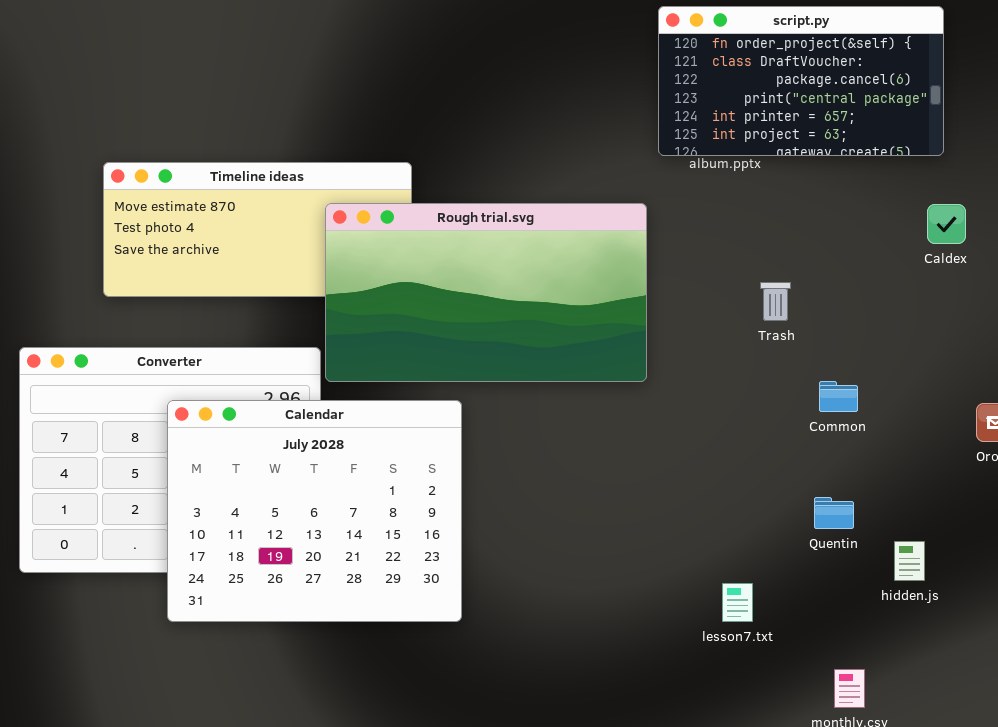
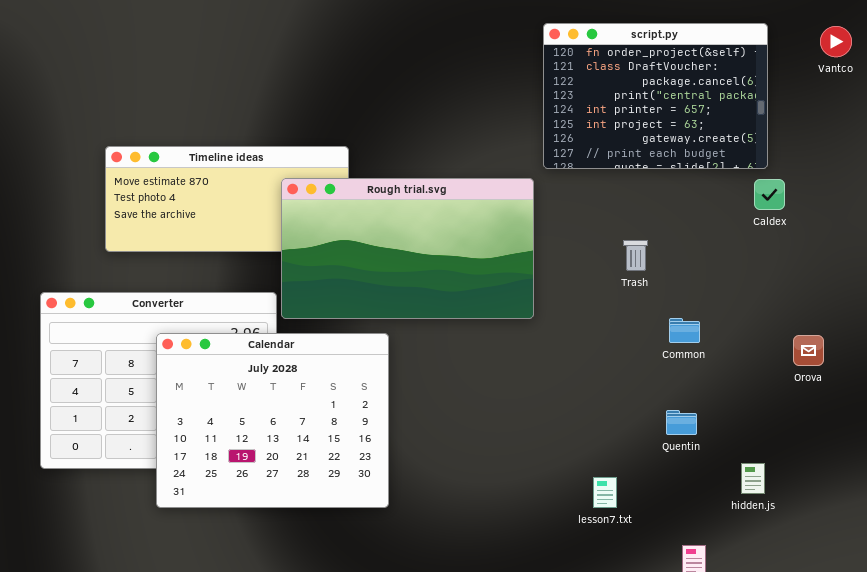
script.py: [658,6,944,156] -> [543,23,768,169], resized
hidden.js: [894,541,925,581] -> [741,463,765,494], moved

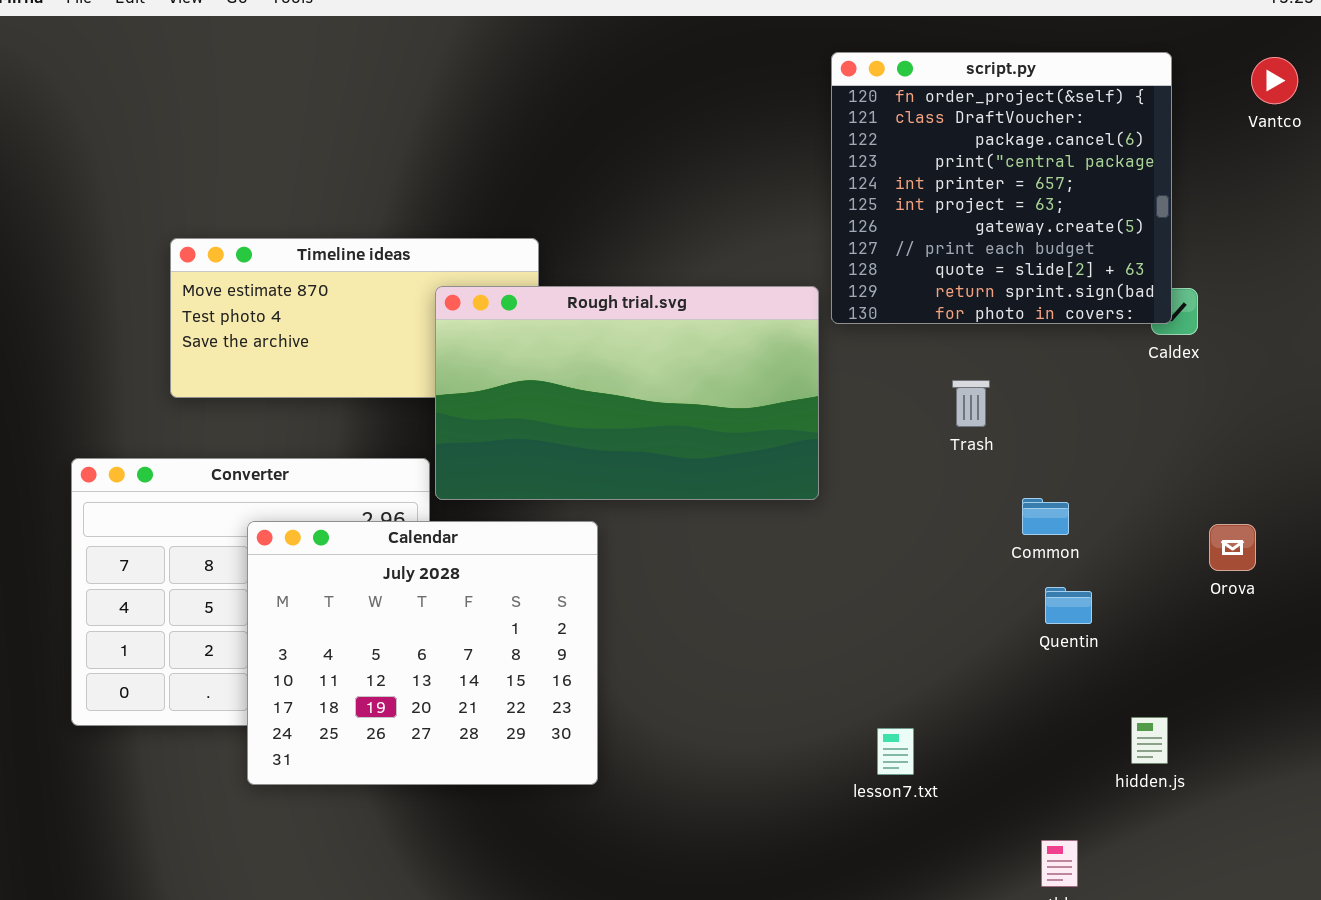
script.py: [543,23,768,169] -> [831,52,1172,324], resized
Quentin: [666,410,697,435] -> [1045,587,1092,624], moved
lesson7.txt: [593,477,617,508] -> [877,728,914,775], moved

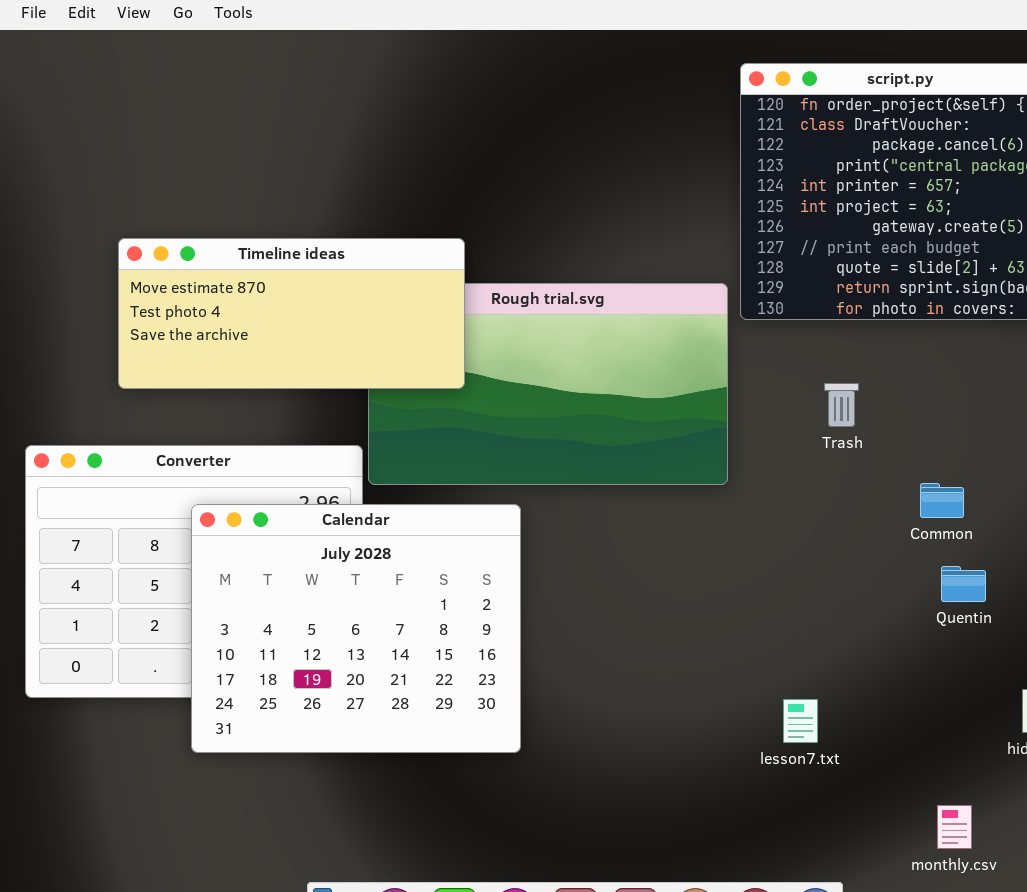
Timeline ideas: [170,238,539,398] -> [118,238,465,389], raised
Trash: [952,380,990,427] -> [824,383,859,427], moved

